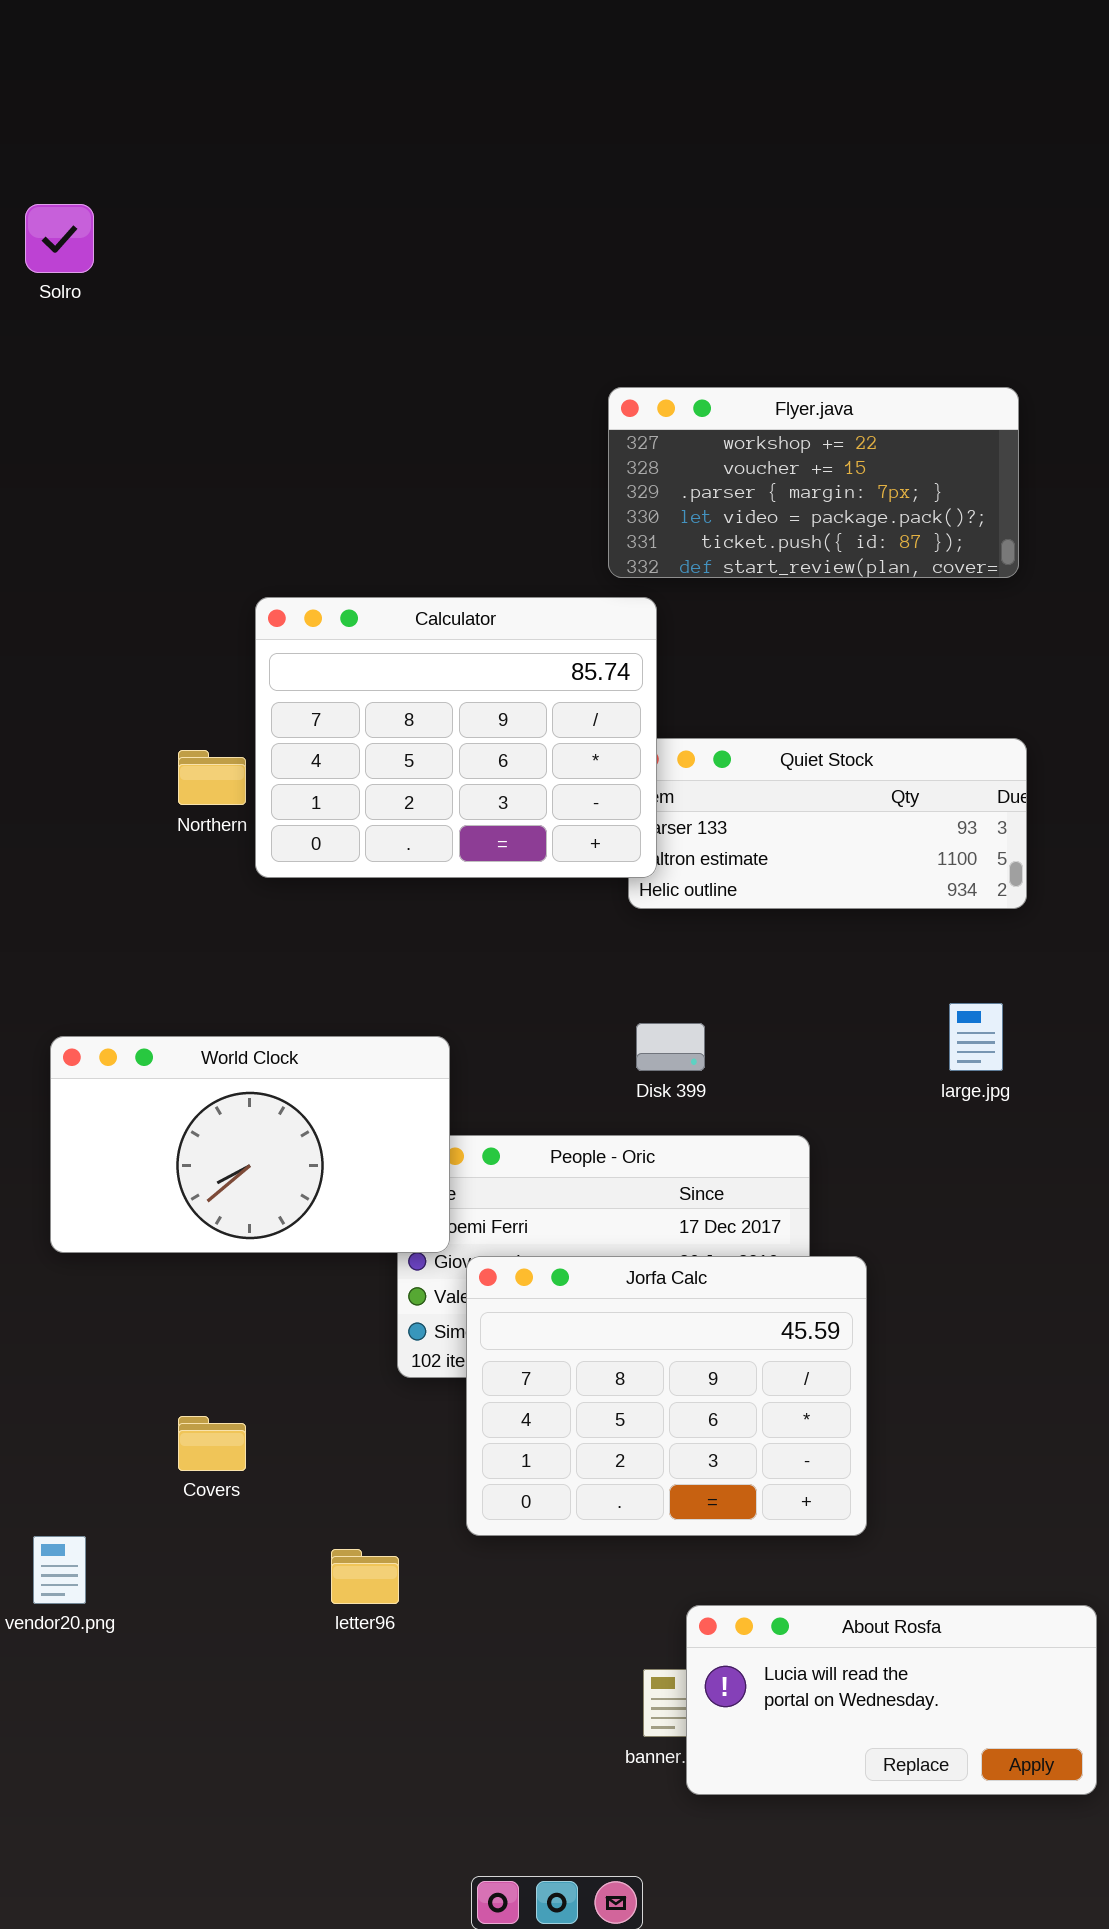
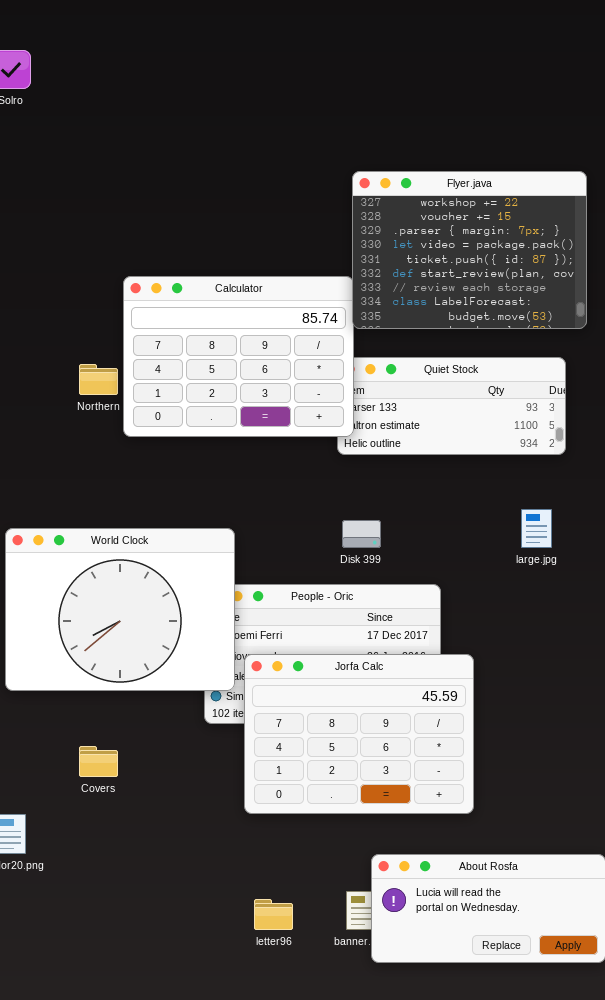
Flyer.java: [608,387,1019,578] -> [352,171,587,329], moved, resized
World Clock: [50,1036,450,1253] -> [5,528,235,691], resized
letter96: [331,1549,399,1604] -> [254,899,293,930], moved

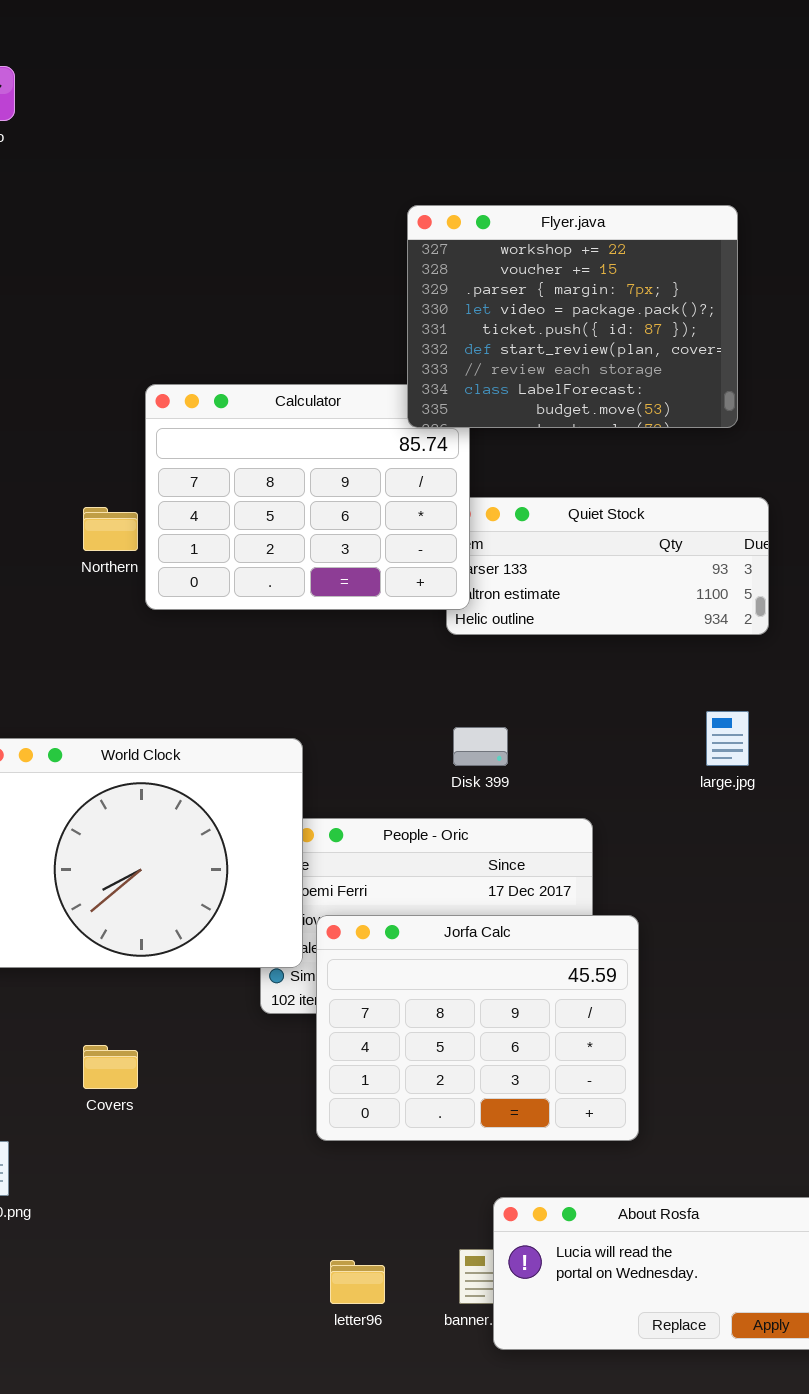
Flyer.java: [352,171,587,329] -> [407,205,738,428], moved

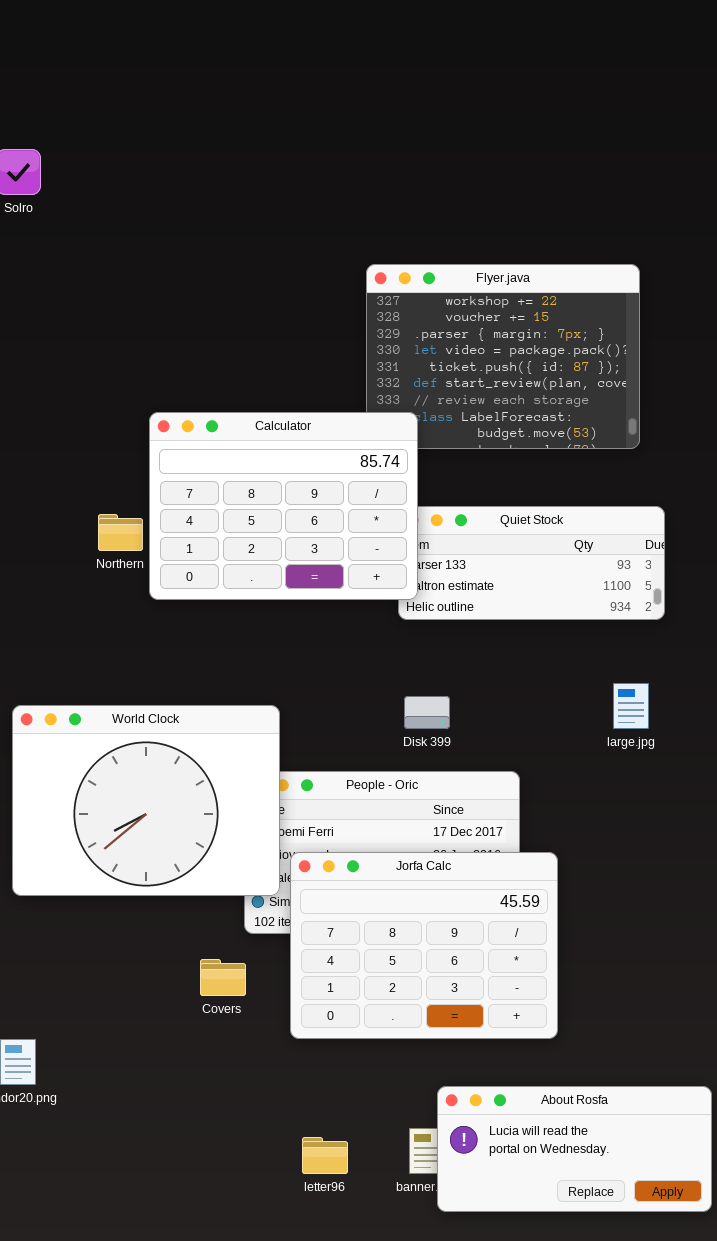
Calculator: [145,384,470,610] -> [149,412,418,600], raised
Covers: [83,1045,138,1089] -> [200,959,246,996], moved

